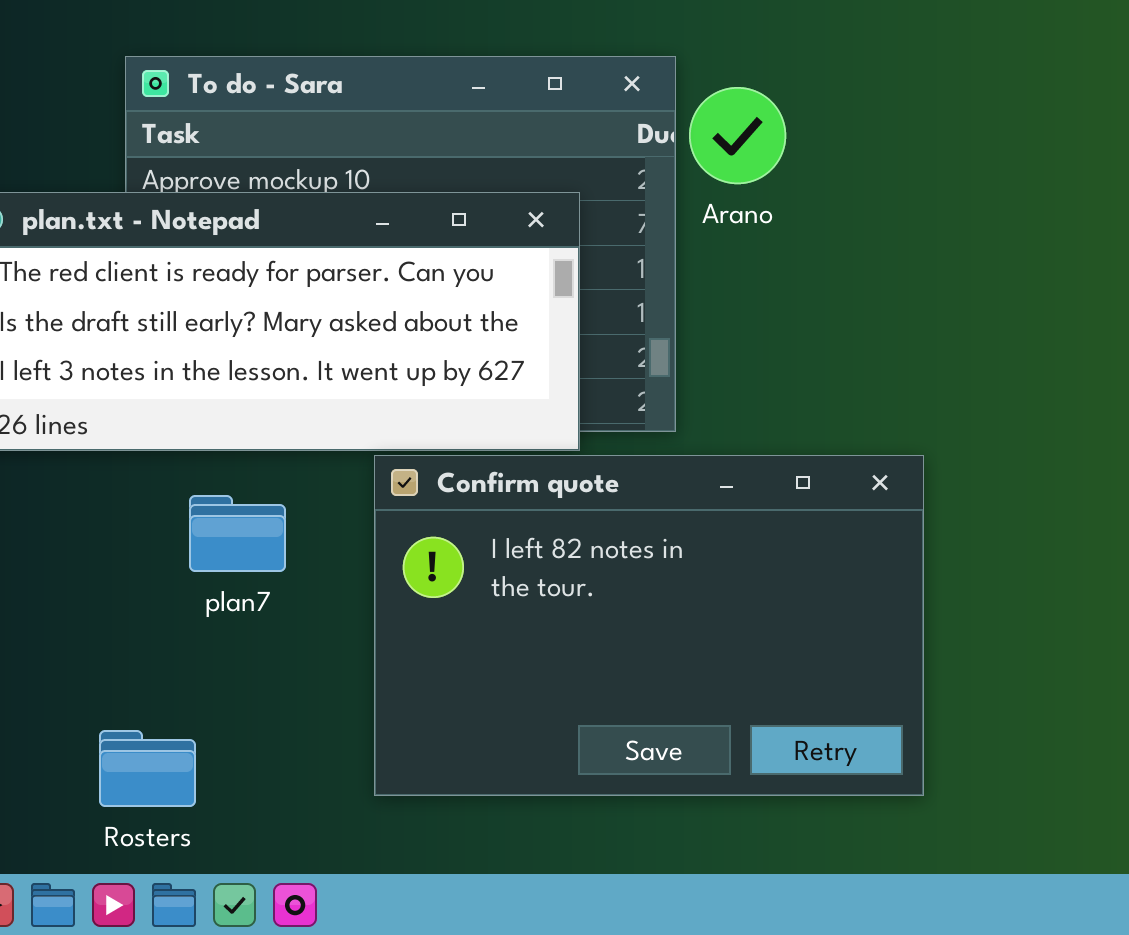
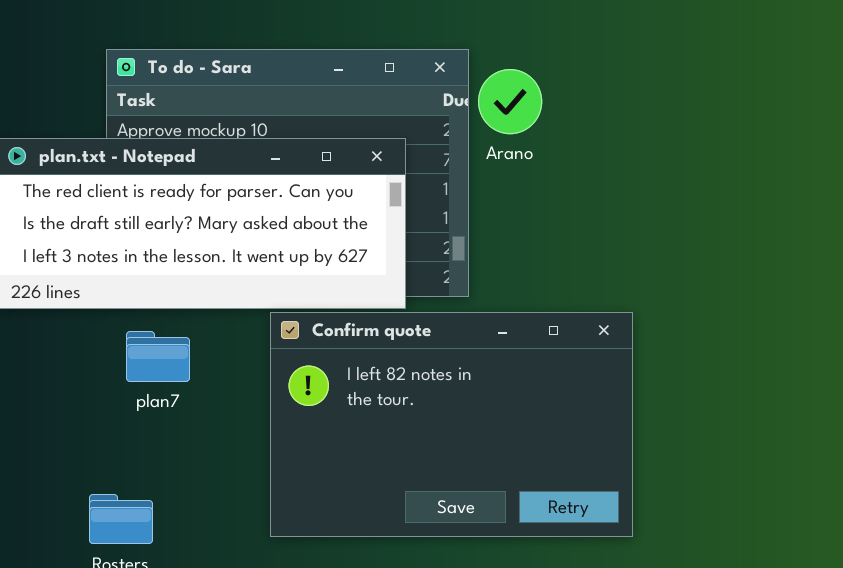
plan7: [189,495,286,572] -> [126,331,190,382], moved

